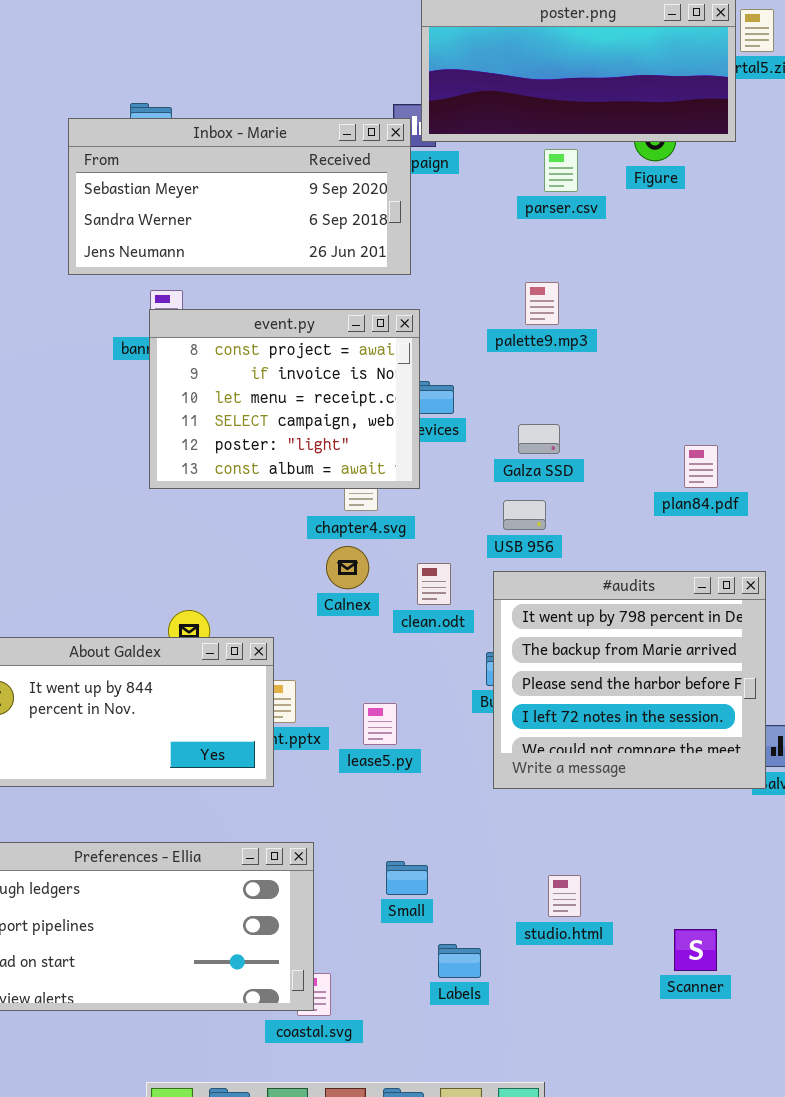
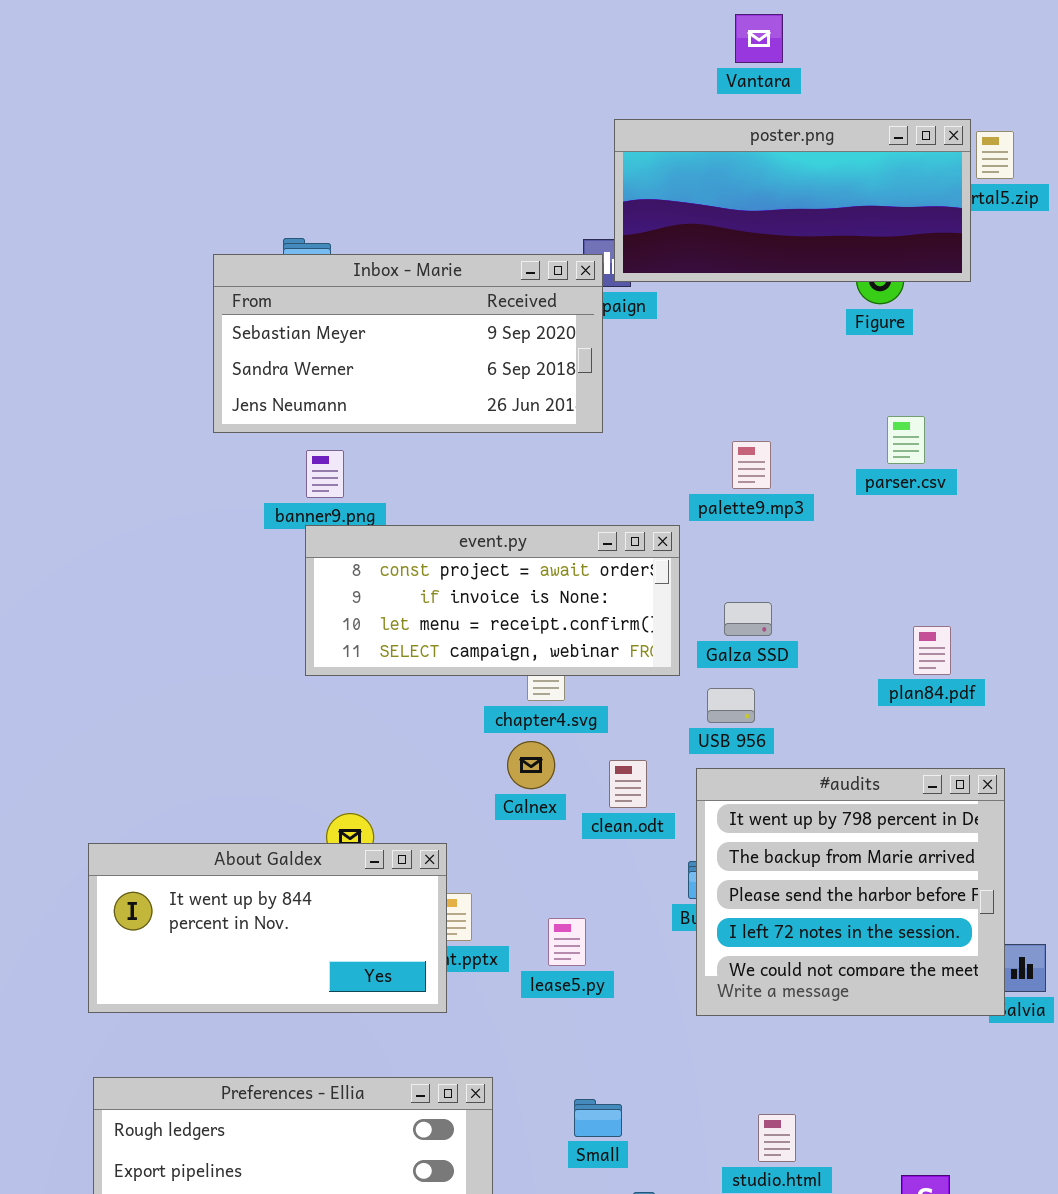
parser.csv: [544,149,578,192] -> [887,416,925,464], moved
event.py: [149,309,420,489] -> [305,525,680,676], resized

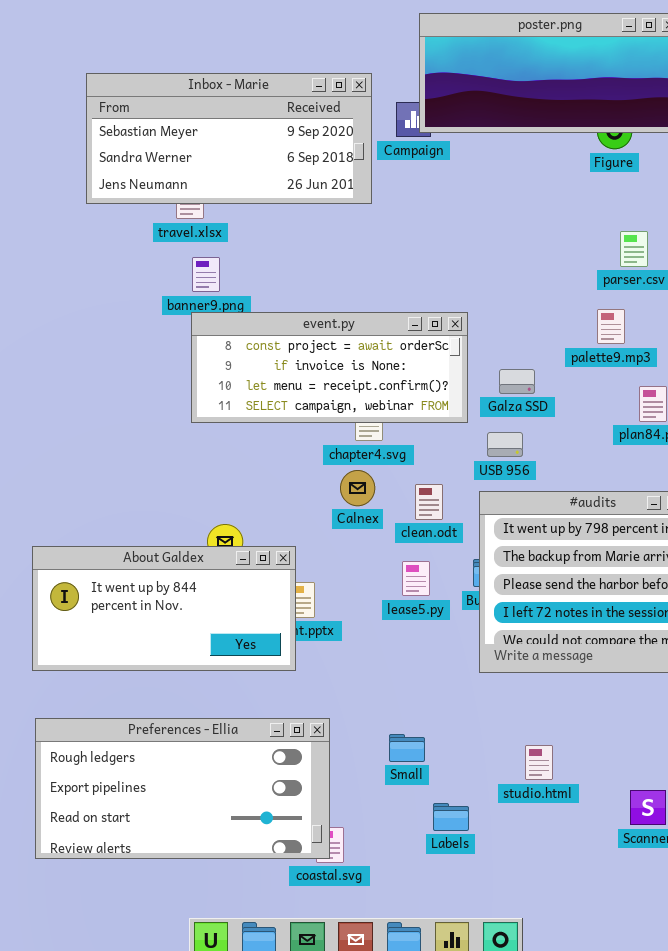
Inbox - Marie: [213,254,603,433] -> [86,73,372,204], moved
palette9.mp3: [732,441,771,489] -> [597,309,625,344], moved
lease5.py: [548,918,586,966] -> [402,561,430,596], moved

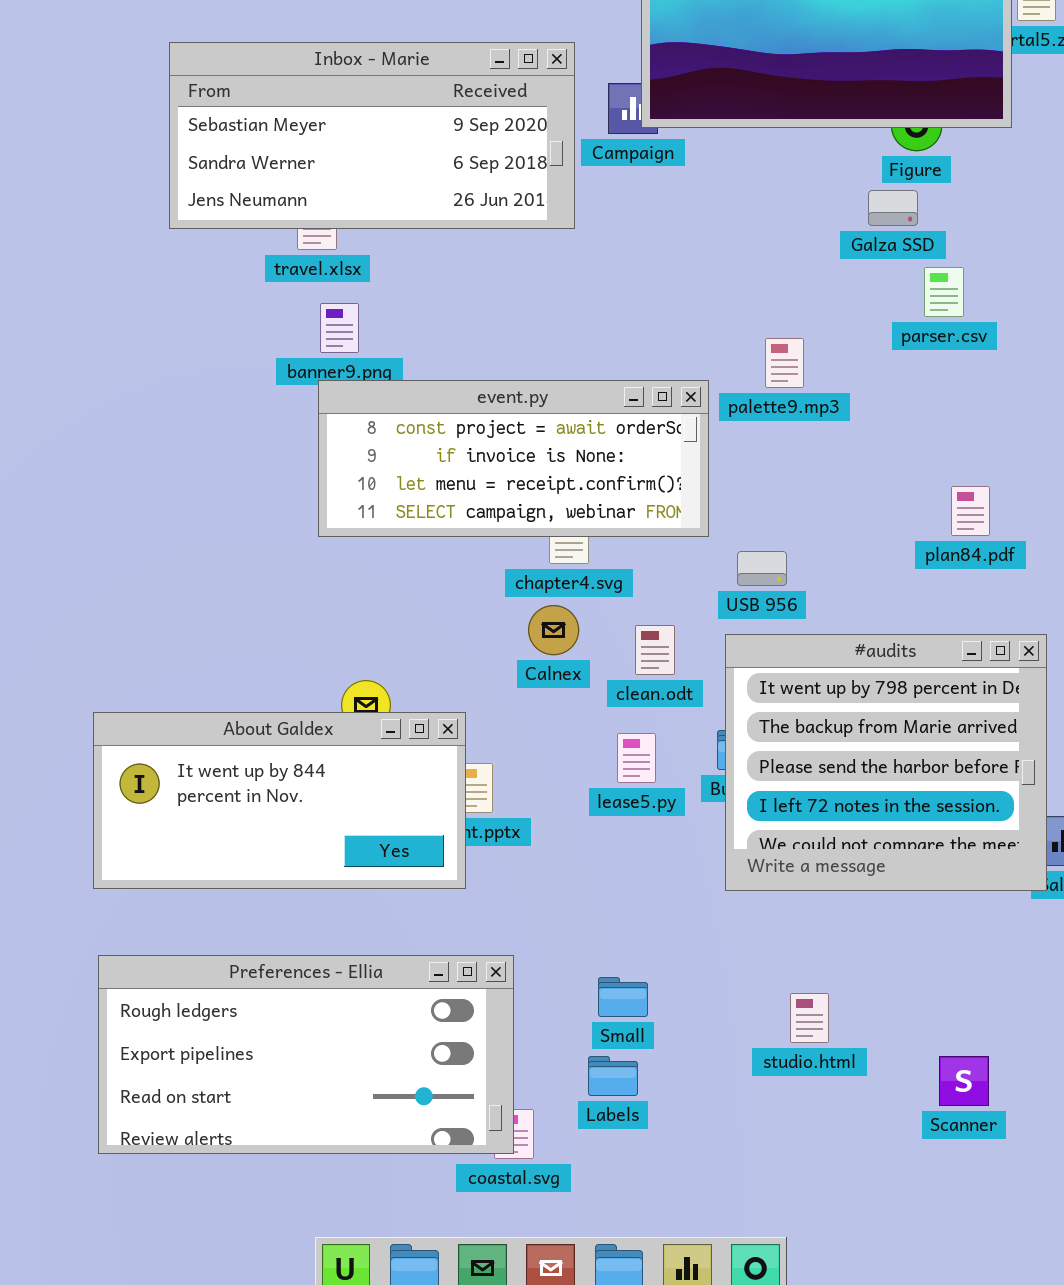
palette9.mp3: [597,309,625,344] -> [765,338,804,388], moved
Galza SSD: [499,369,535,394] -> [868,190,918,226], moved
Labels: [433,803,469,831] -> [588,1056,638,1096], moved

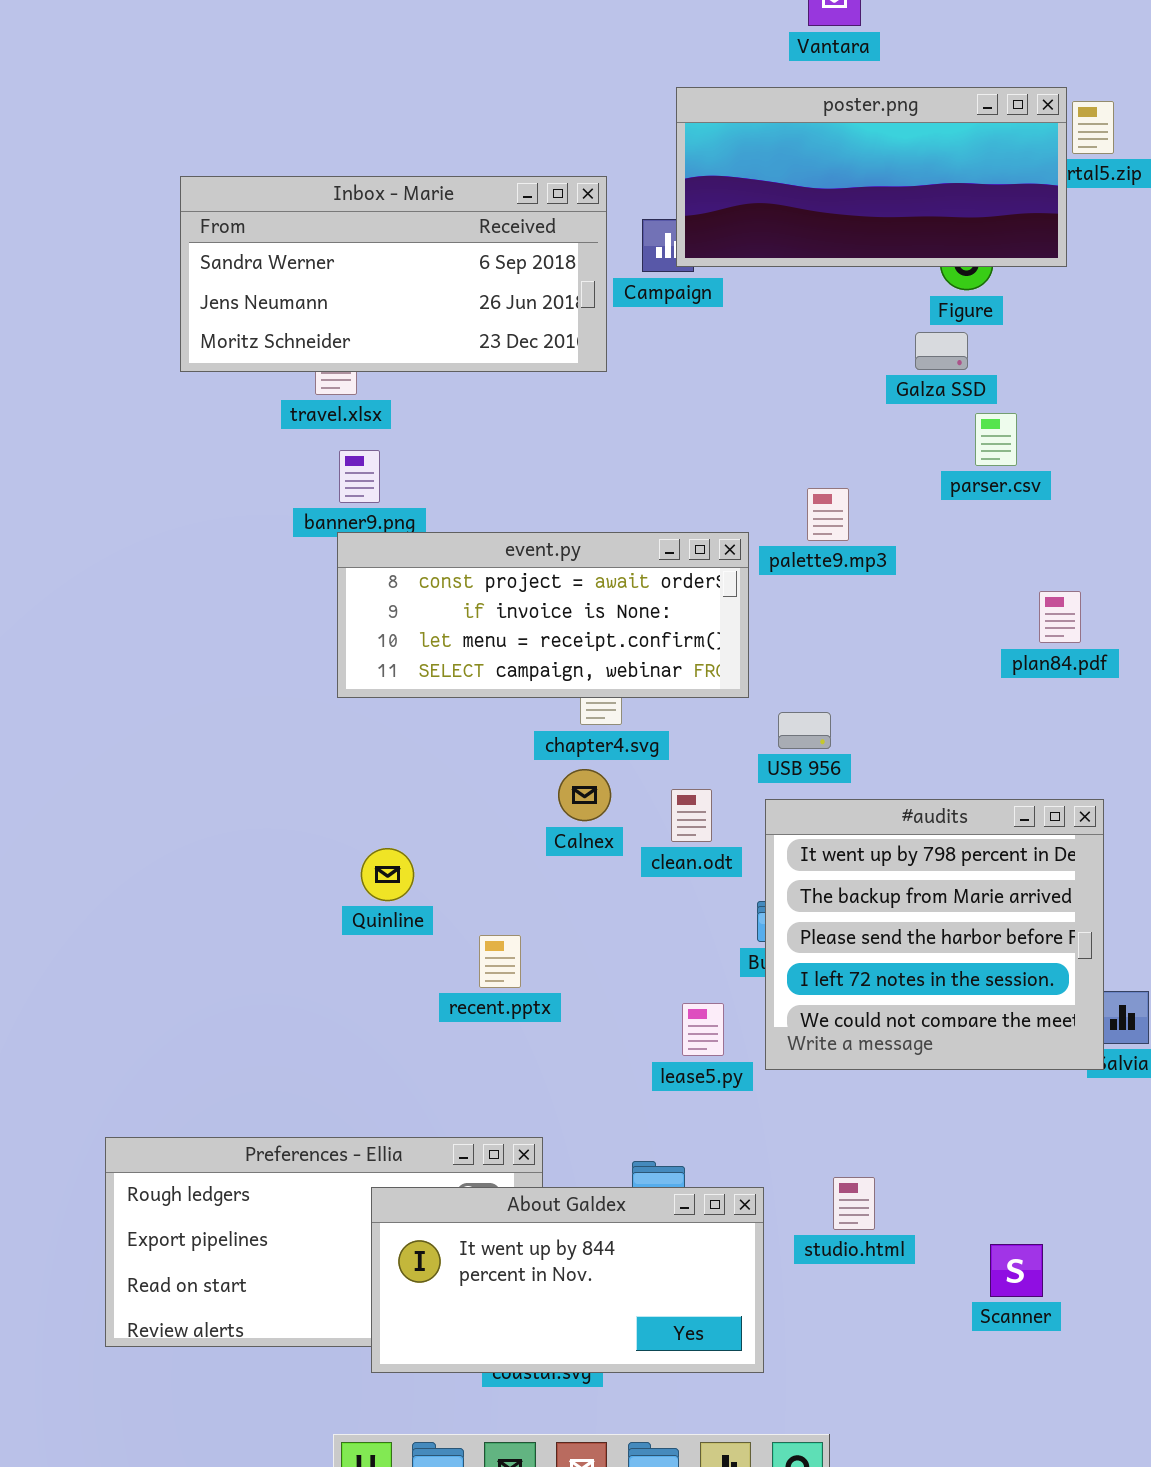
Inbox - Marie: [169,42,575,229] -> [180,176,607,372], scrolled down 1 row
plan84.pdf: [951,486,990,536] -> [1039,591,1081,643], moved
About Galdex: [93,712,466,889] -> [371,1187,764,1373], moved
lease5.py: [617,733,656,783] -> [682,1003,724,1056], moved

